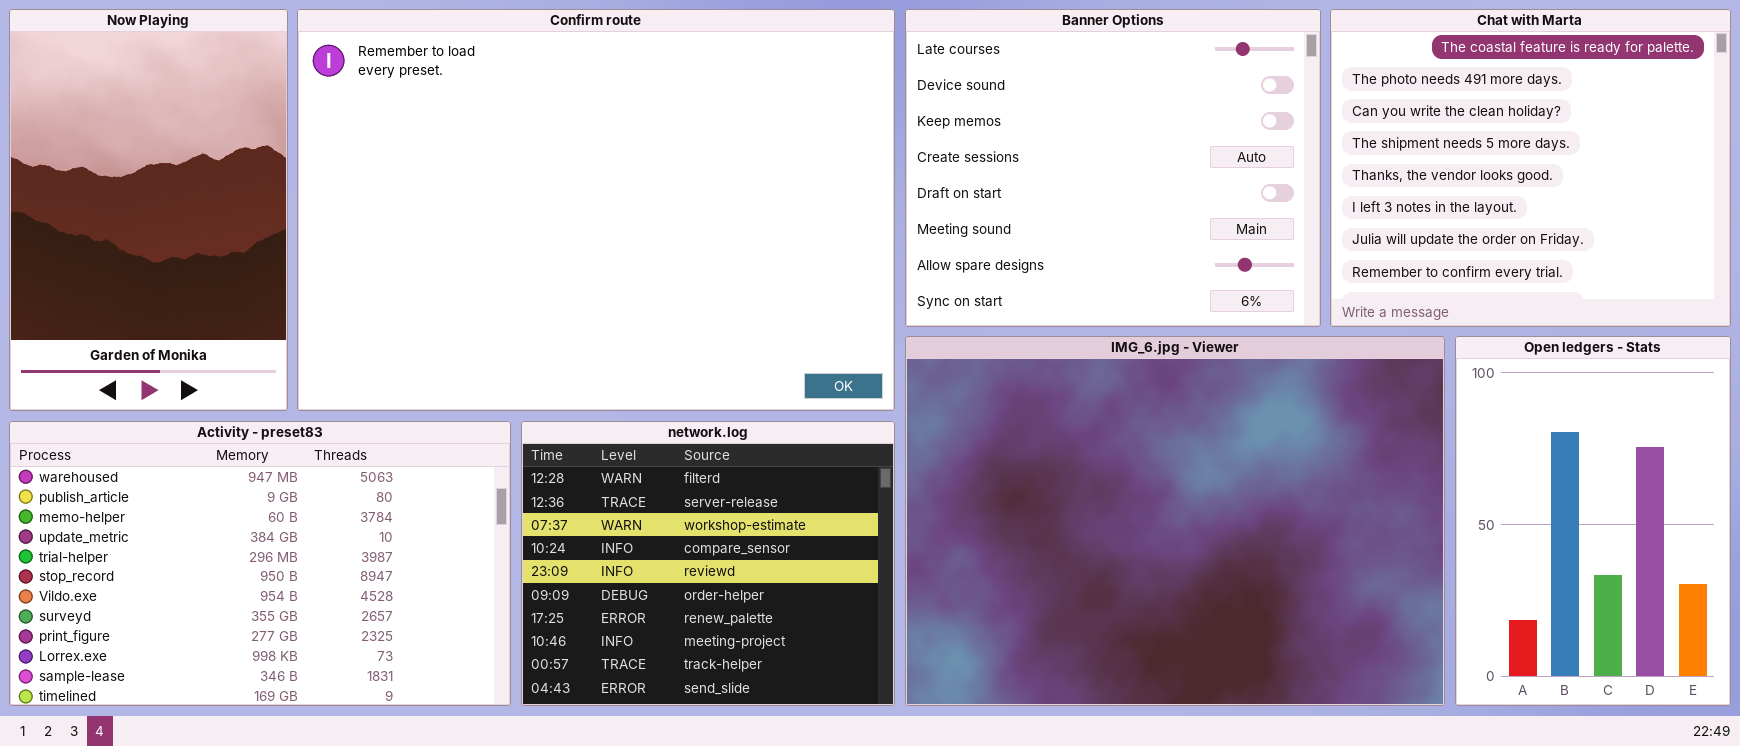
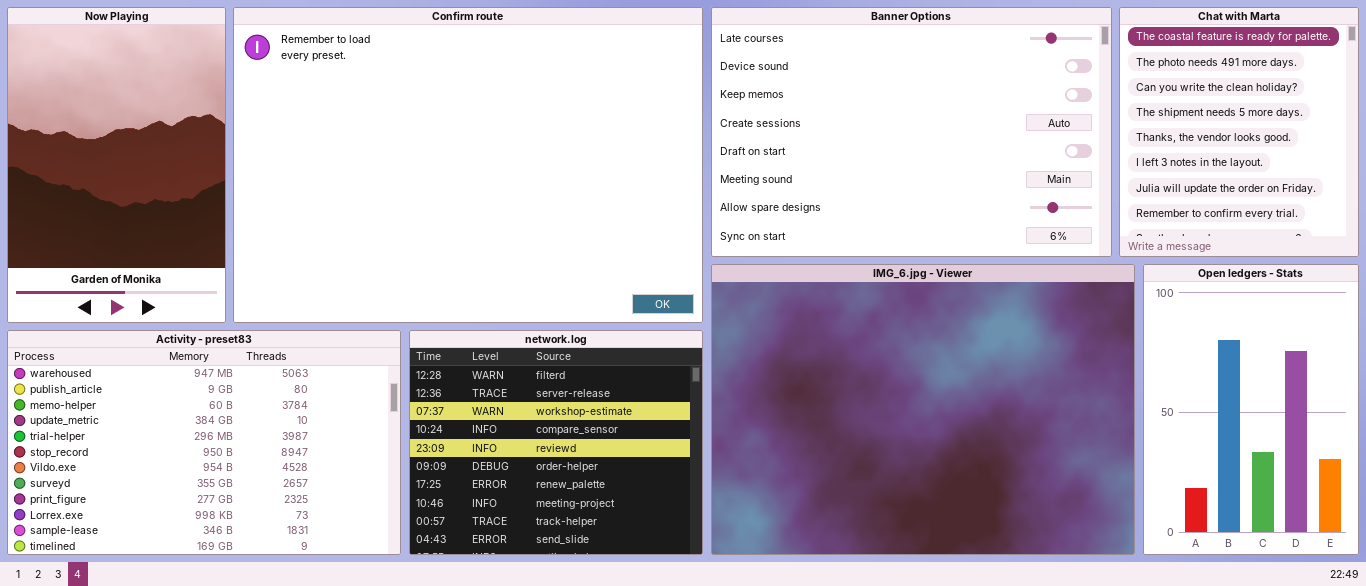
Banner Options: [905,9,1321,327] -> [711,7,1112,257], resized
Chat with Marta: [1330,9,1731,327] -> [1119,7,1359,257], resized

